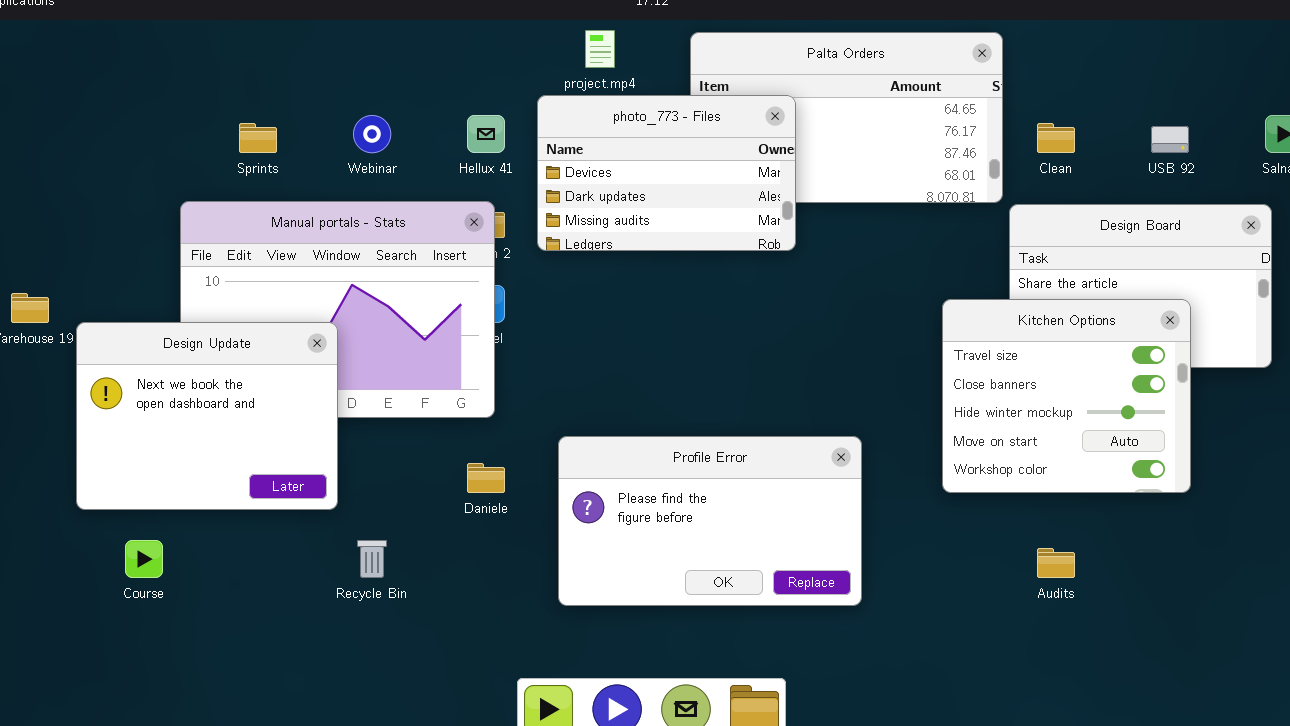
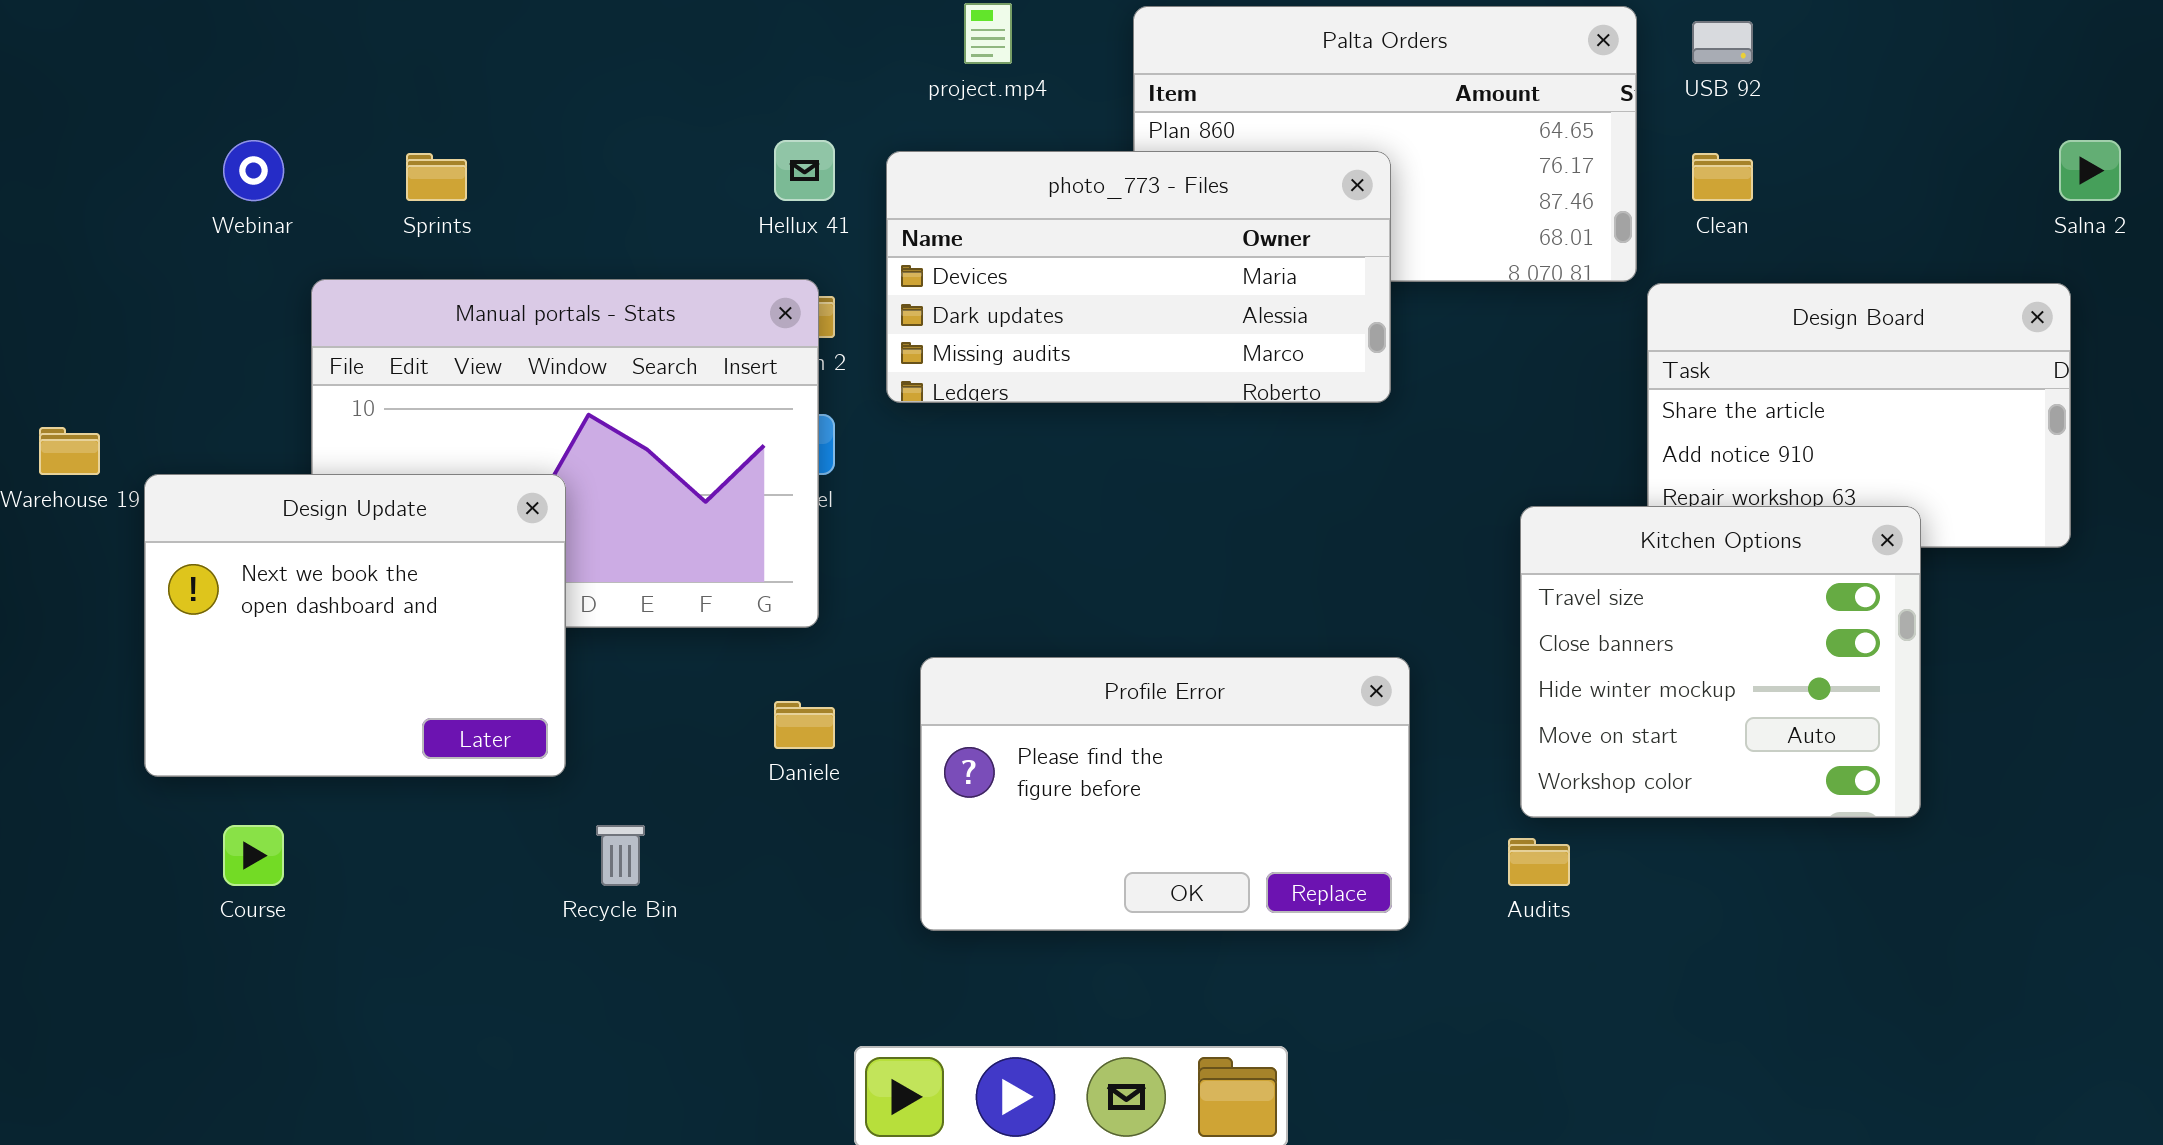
photo_773 - Files: [537,95,796,251] -> [886,151,1391,403], moved, resized
Webinar: [353,115,391,153] -> [223,140,284,201], moved
USB 92: [1151,126,1189,153] -> [1692,21,1753,64], moved
Kitchen Options: [942,299,1191,493] -> [1520,506,1921,818], moved
Audits: [1037,548,1075,578] -> [1508,838,1570,886], moved

